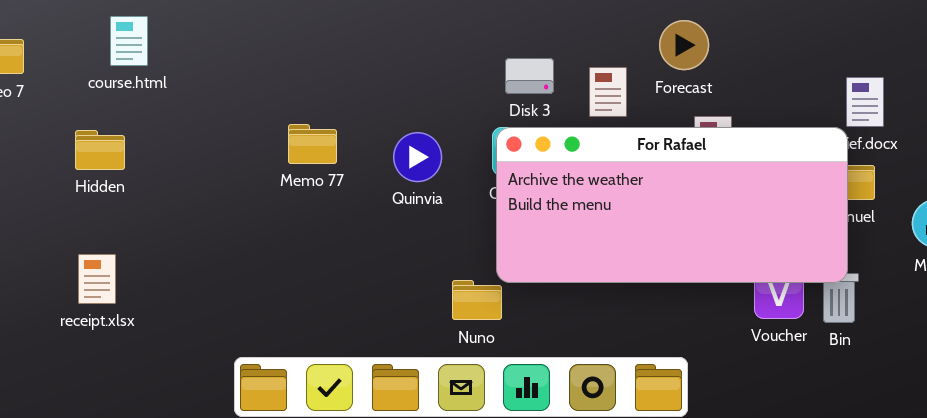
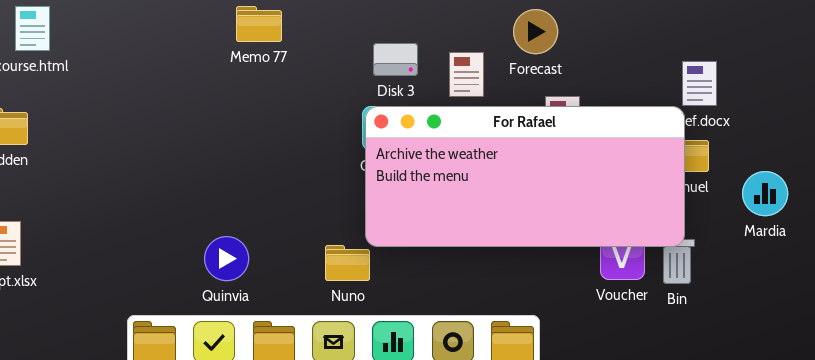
Memo 77: [288,124,337,164] -> [236,6,282,42], moved
Quinvia: [393,132,442,182] -> [204,236,249,281], moved

